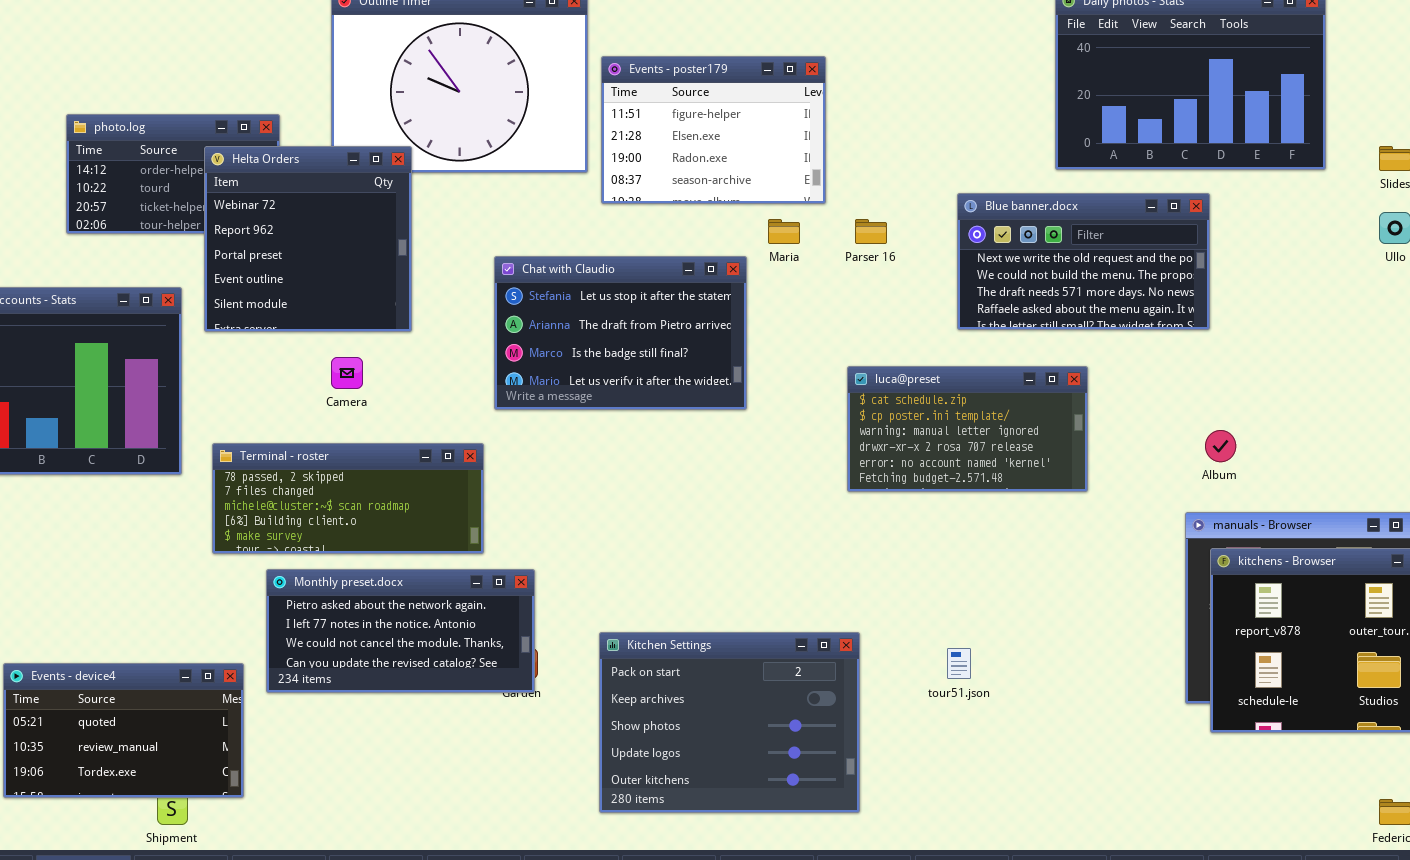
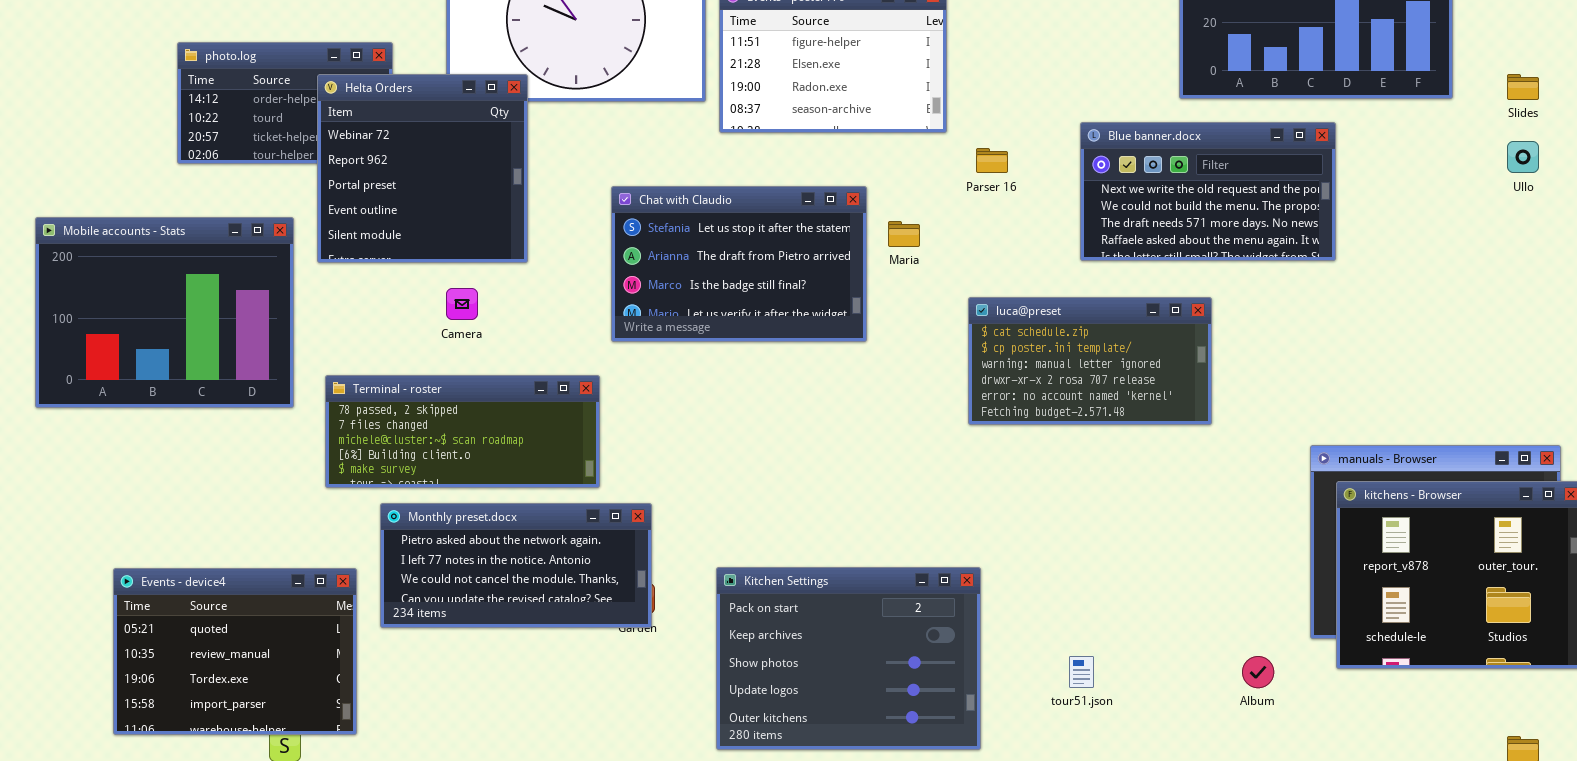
Maria: [768,219,800,244] -> [888,221,920,247], moved
Album: [1205,430,1236,462] -> [1242,656,1274,688], moved
tour51.json: [947,648,971,679] -> [1069,656,1094,688], moved
Events - device4: [3,663,244,798] -> [113,568,357,735], resized

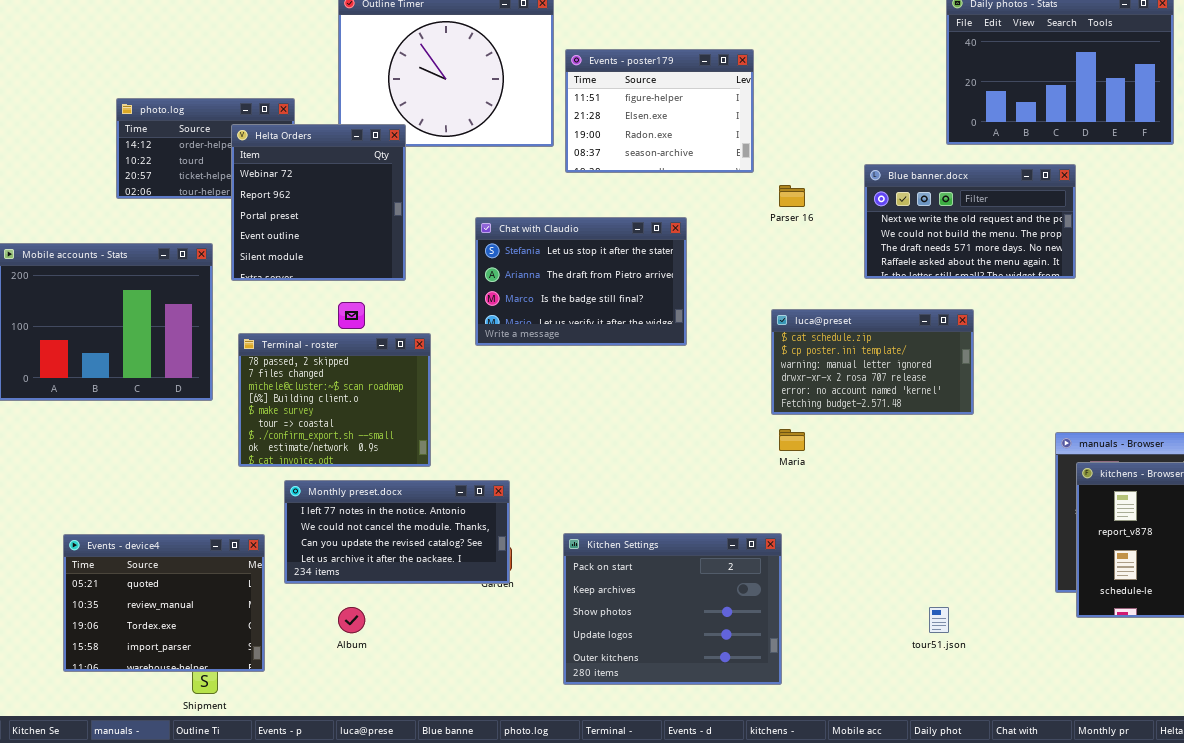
Maria: [888,221,920,247] -> [779,429,805,451], moved
Terminal - roster: [325,375,600,488] -> [238,333,431,467], resized
Monthly preset.docx: [380,503,652,628] -> [284,480,510,584], scrolled down 1 row
tour51.json: [1069,656,1094,688] -> [929,607,949,633], moved
Album: [1242,656,1274,688] -> [338,607,365,633], moved

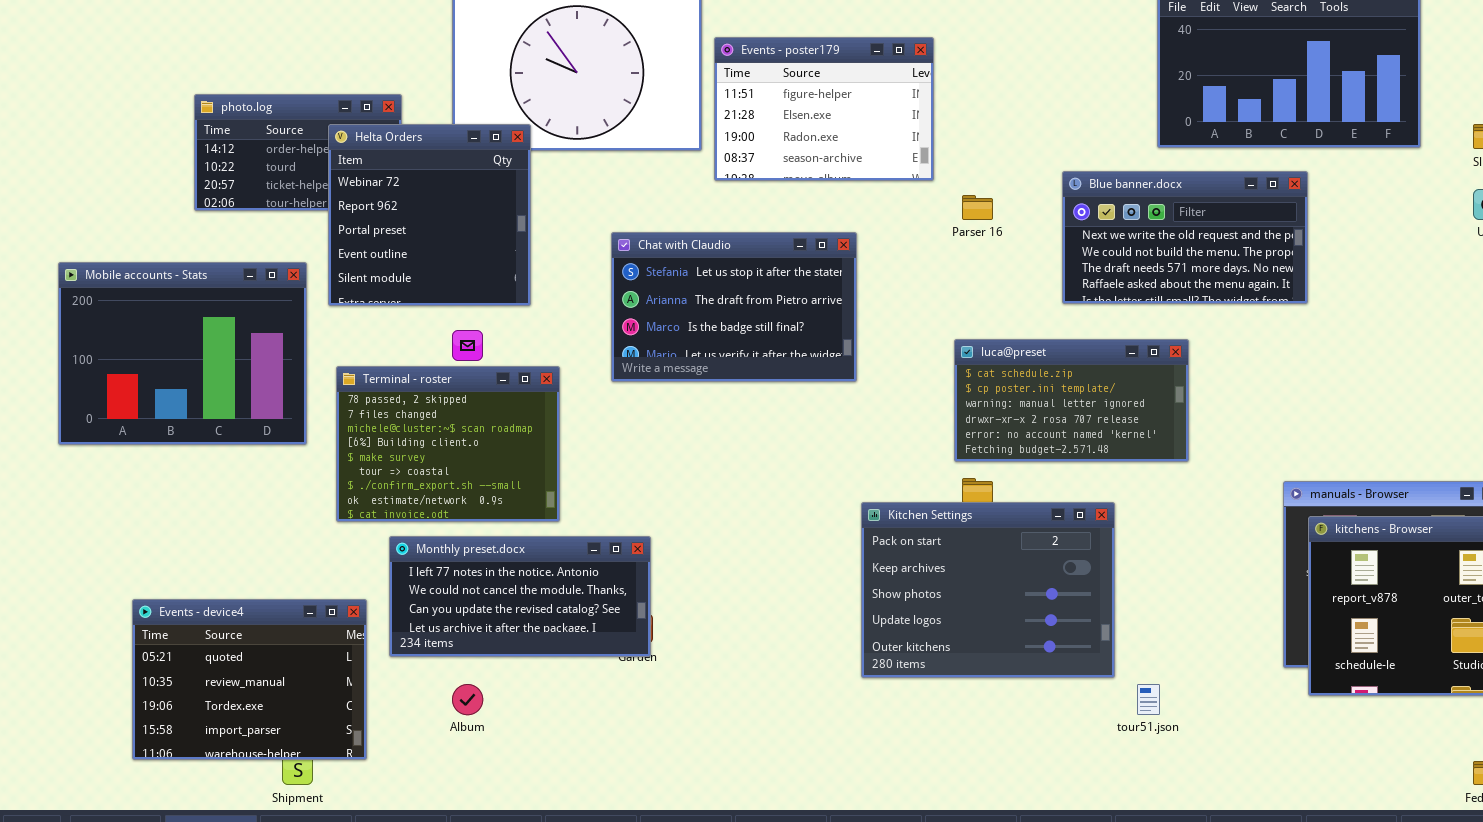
Kitchen Settings: [563,533,782,685] -> [861,502,1115,678], moved

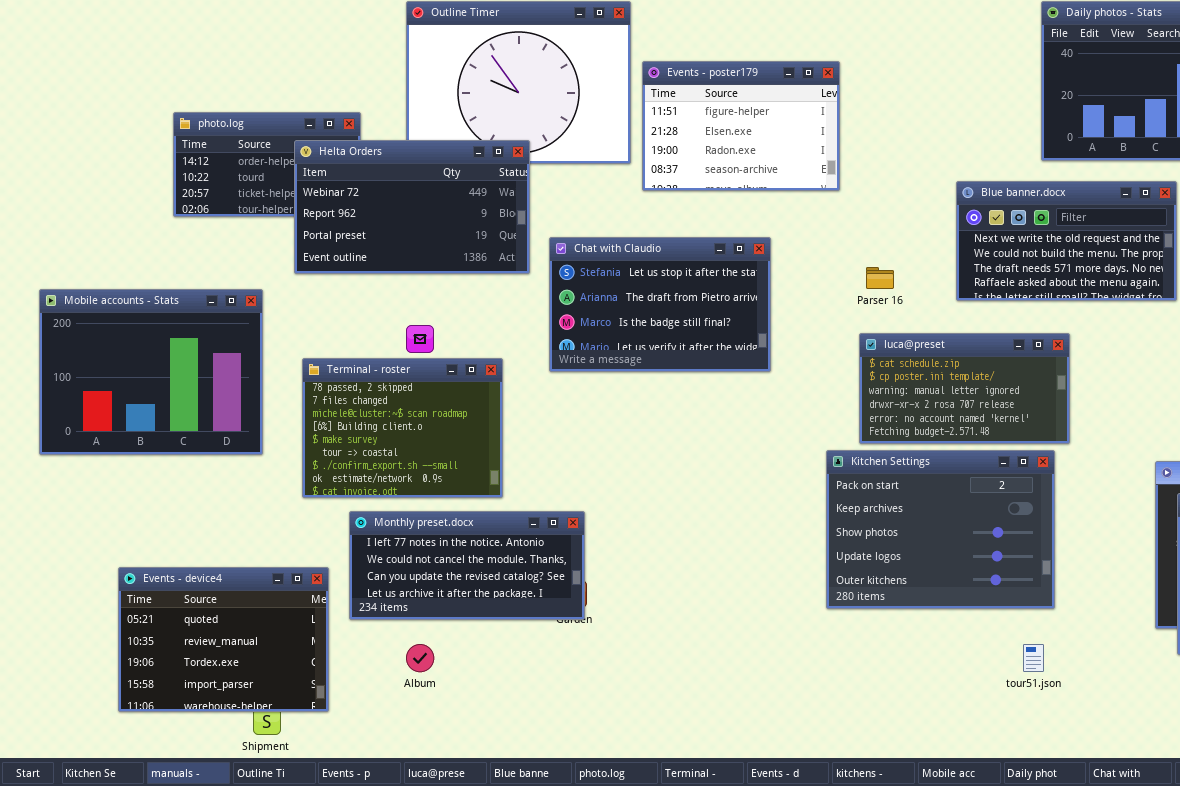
Helta Orders: [328,124,531,306] -> [294,140,530,274], resized
Parser 16: [962,195,993,220] -> [866,267,894,289], moved
Mobile accounts - Stats: [58,262,307,445] -> [39,289,263,455], moved
Kitchen Settings: [861,502,1115,678] -> [826,450,1055,609], moved

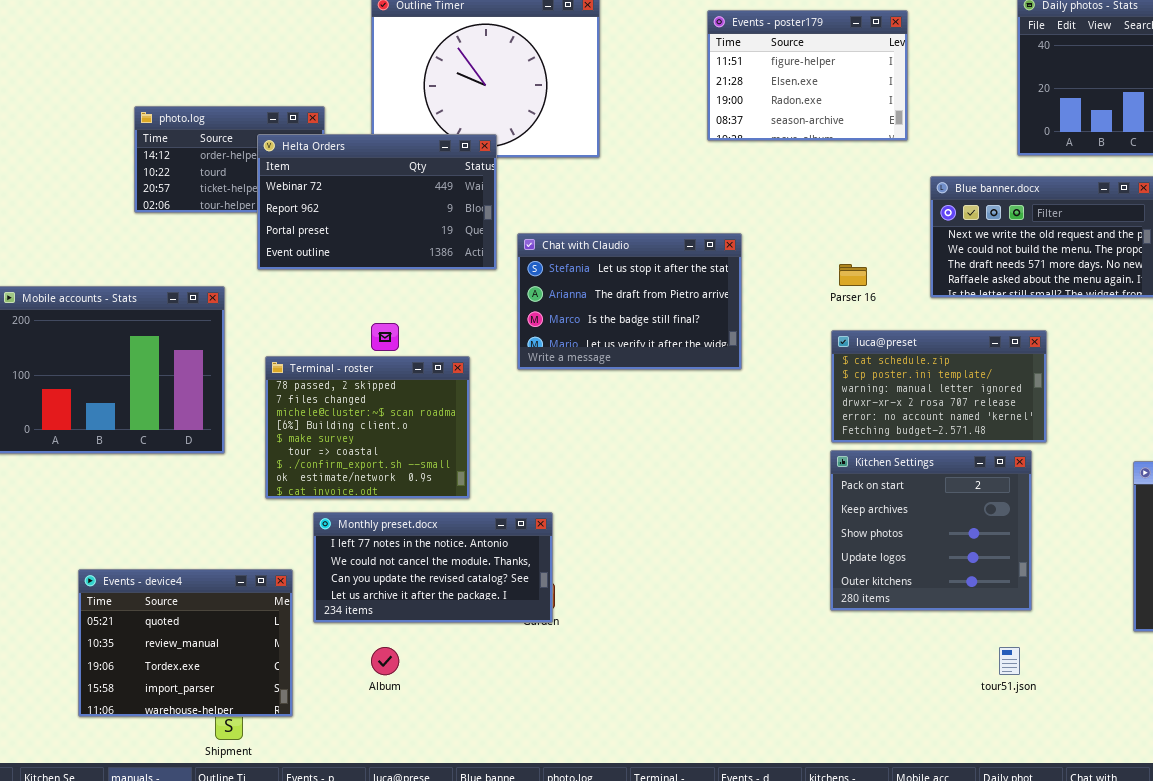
Events - poster179: [642,61,840,191] -> [707,10,908,141], moved
Kitchen Settings: [826,450,1055,609] -> [830,450,1032,611], resized

